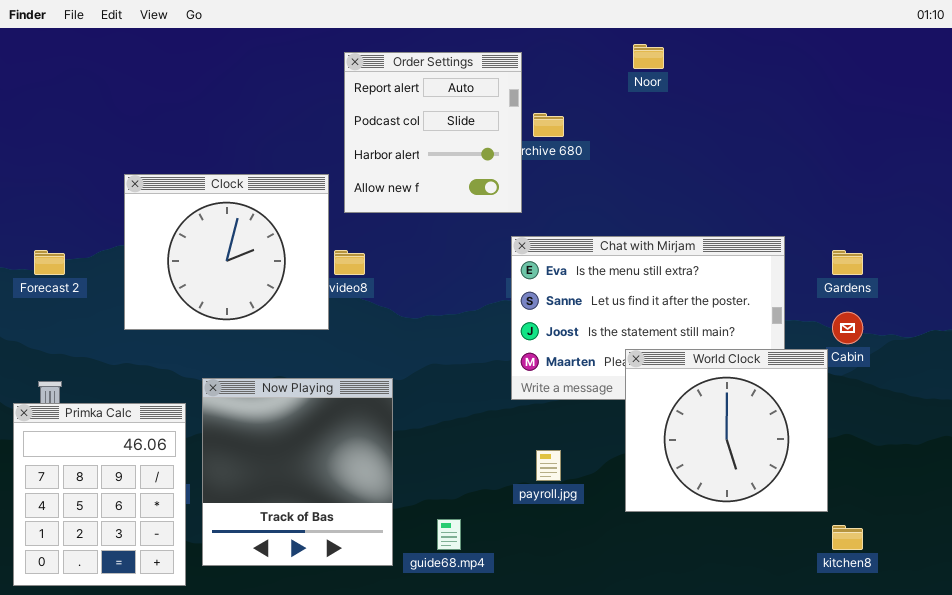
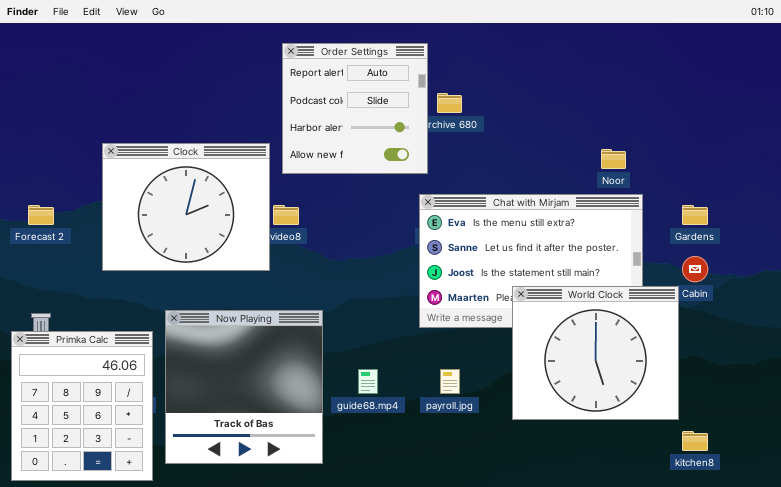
Noor: [633,44,664,69] -> [601,149,626,169], moved
guide68.mp4: [437,519,461,550] -> [358,369,378,394], moved

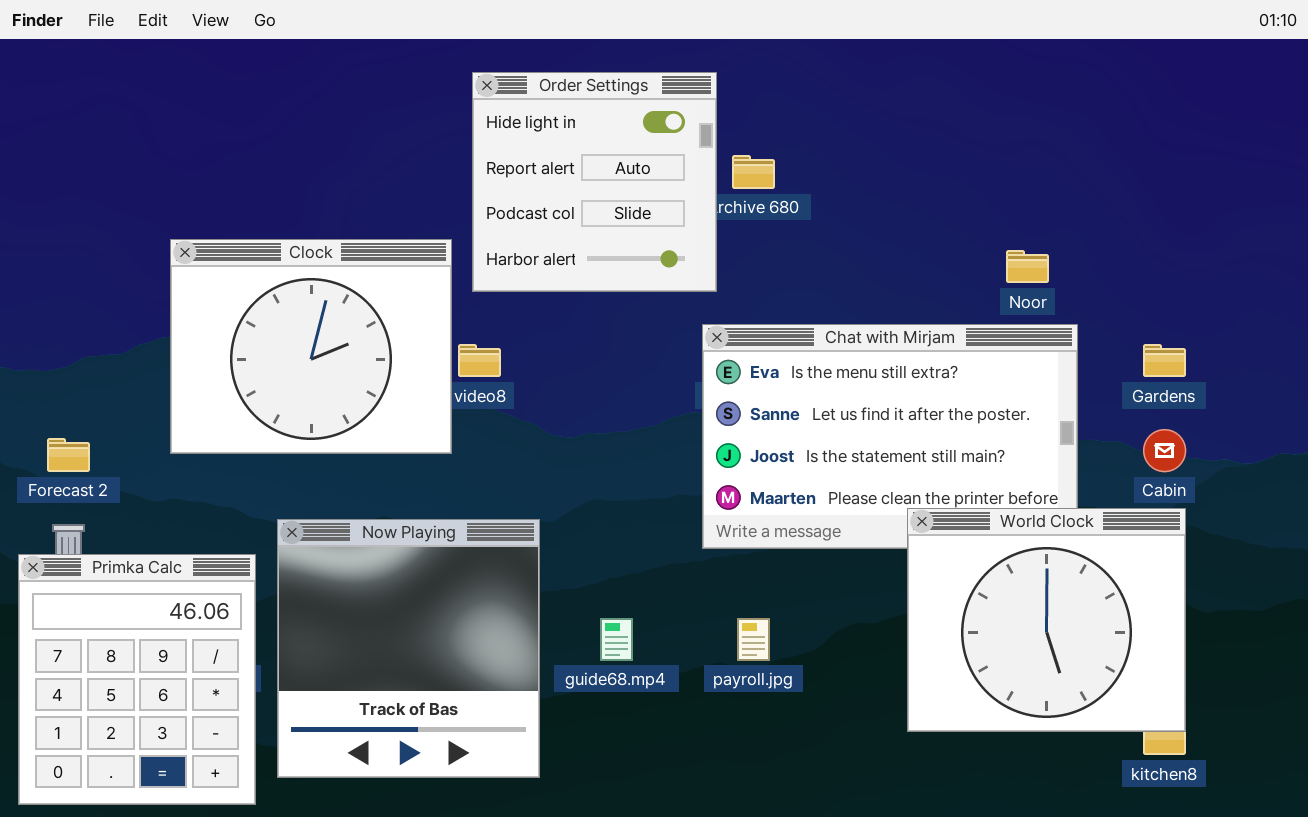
Order Settings: [282,43,428,174] -> [472,72,717,292], scrolled up 1 row
Forecast 2: [28,205,54,225] -> [47,438,90,472], moved
World Clock: [512,286,679,420] -> [907,508,1186,732], moved

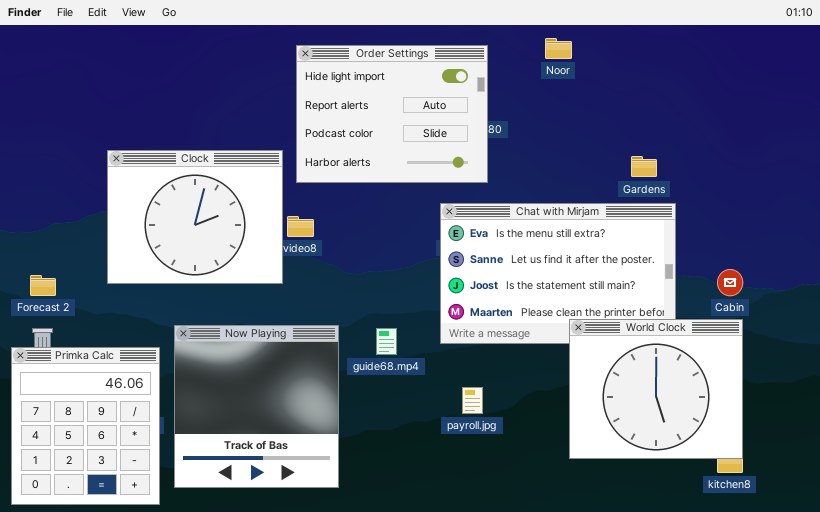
Order Settings: [472,72,717,292] -> [296,45,488,183], resized
Noor: [1006,250,1049,283] -> [545,38,572,59], moved
Gardens: [1143,344,1186,377] -> [631,156,657,177], moved
guide68.mp4: [600,618,633,661] -> [376,328,397,355], moved

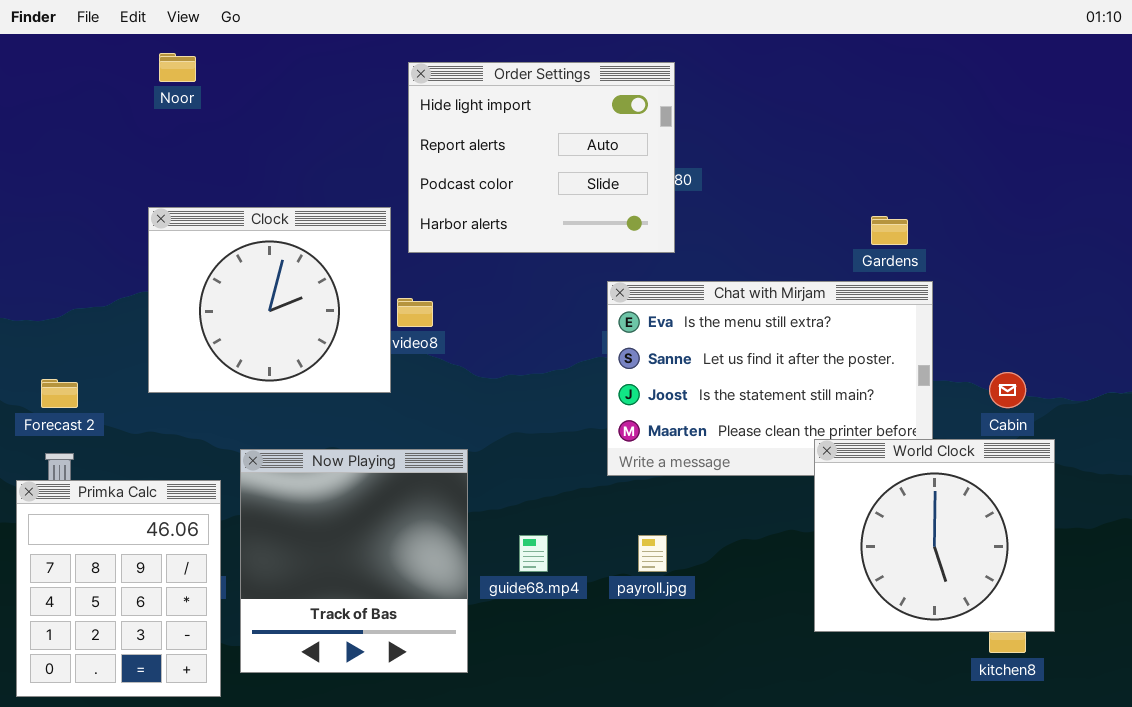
Noor: [545,38,572,59] -> [159,53,196,82], moved
World Clock: [569,319,743,459] -> [814,439,1055,632], moved
guide68.mp4: [376,328,397,355] -> [519,535,548,572], moved

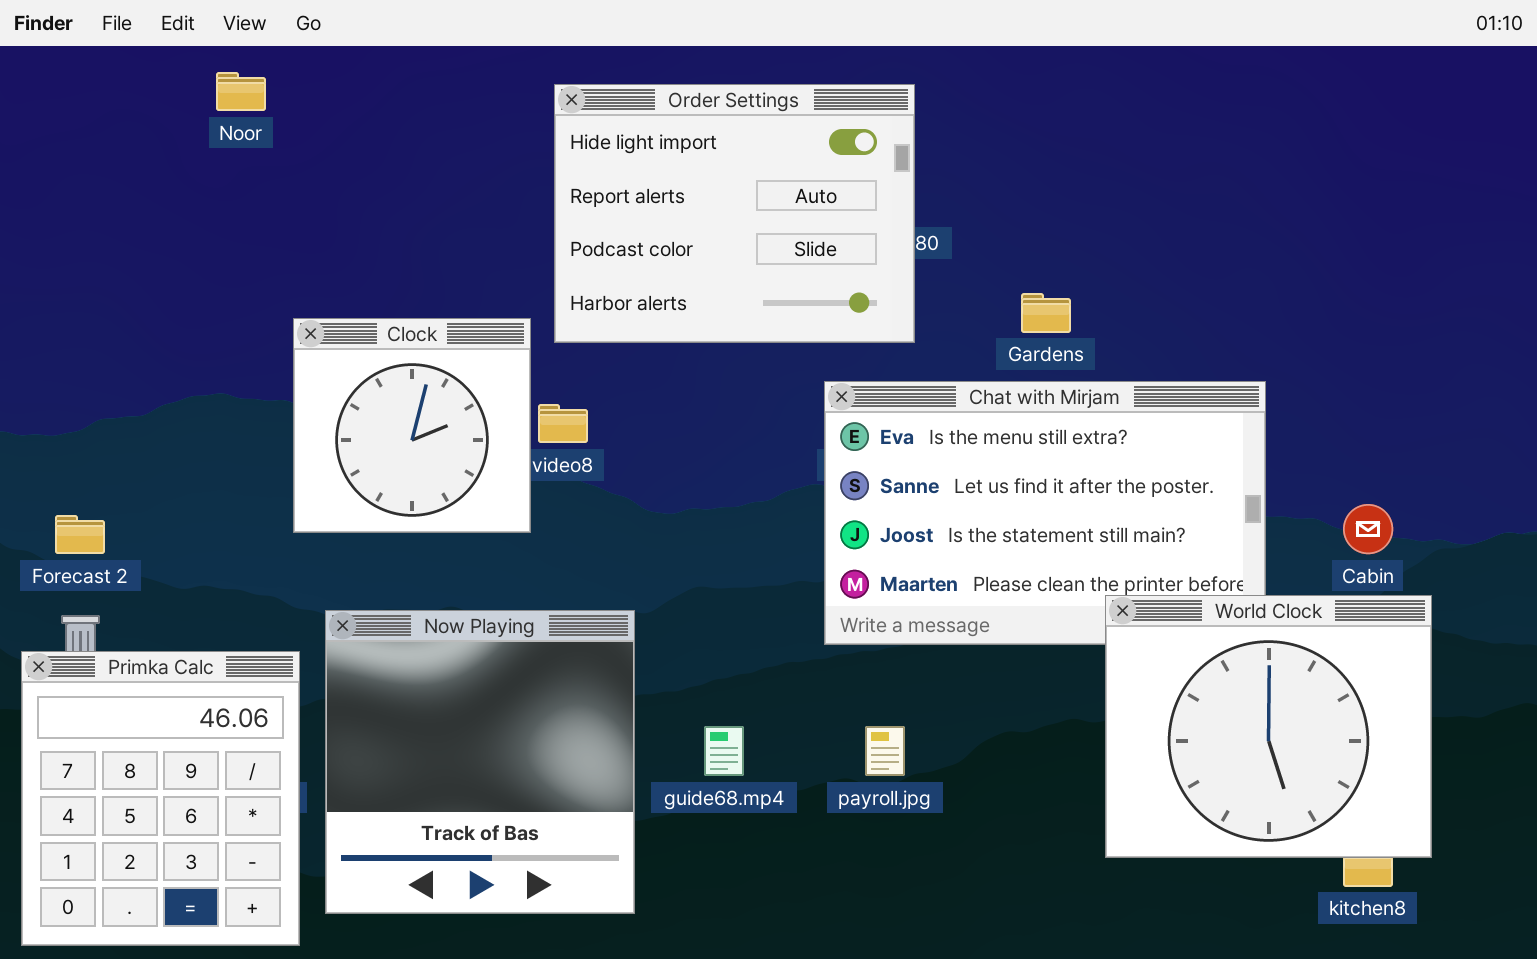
Clock: [148,207,391,393] -> [293,318,531,533], resized
Gardens: [871,216,908,245] -> [1021,293,1071,333], moved

